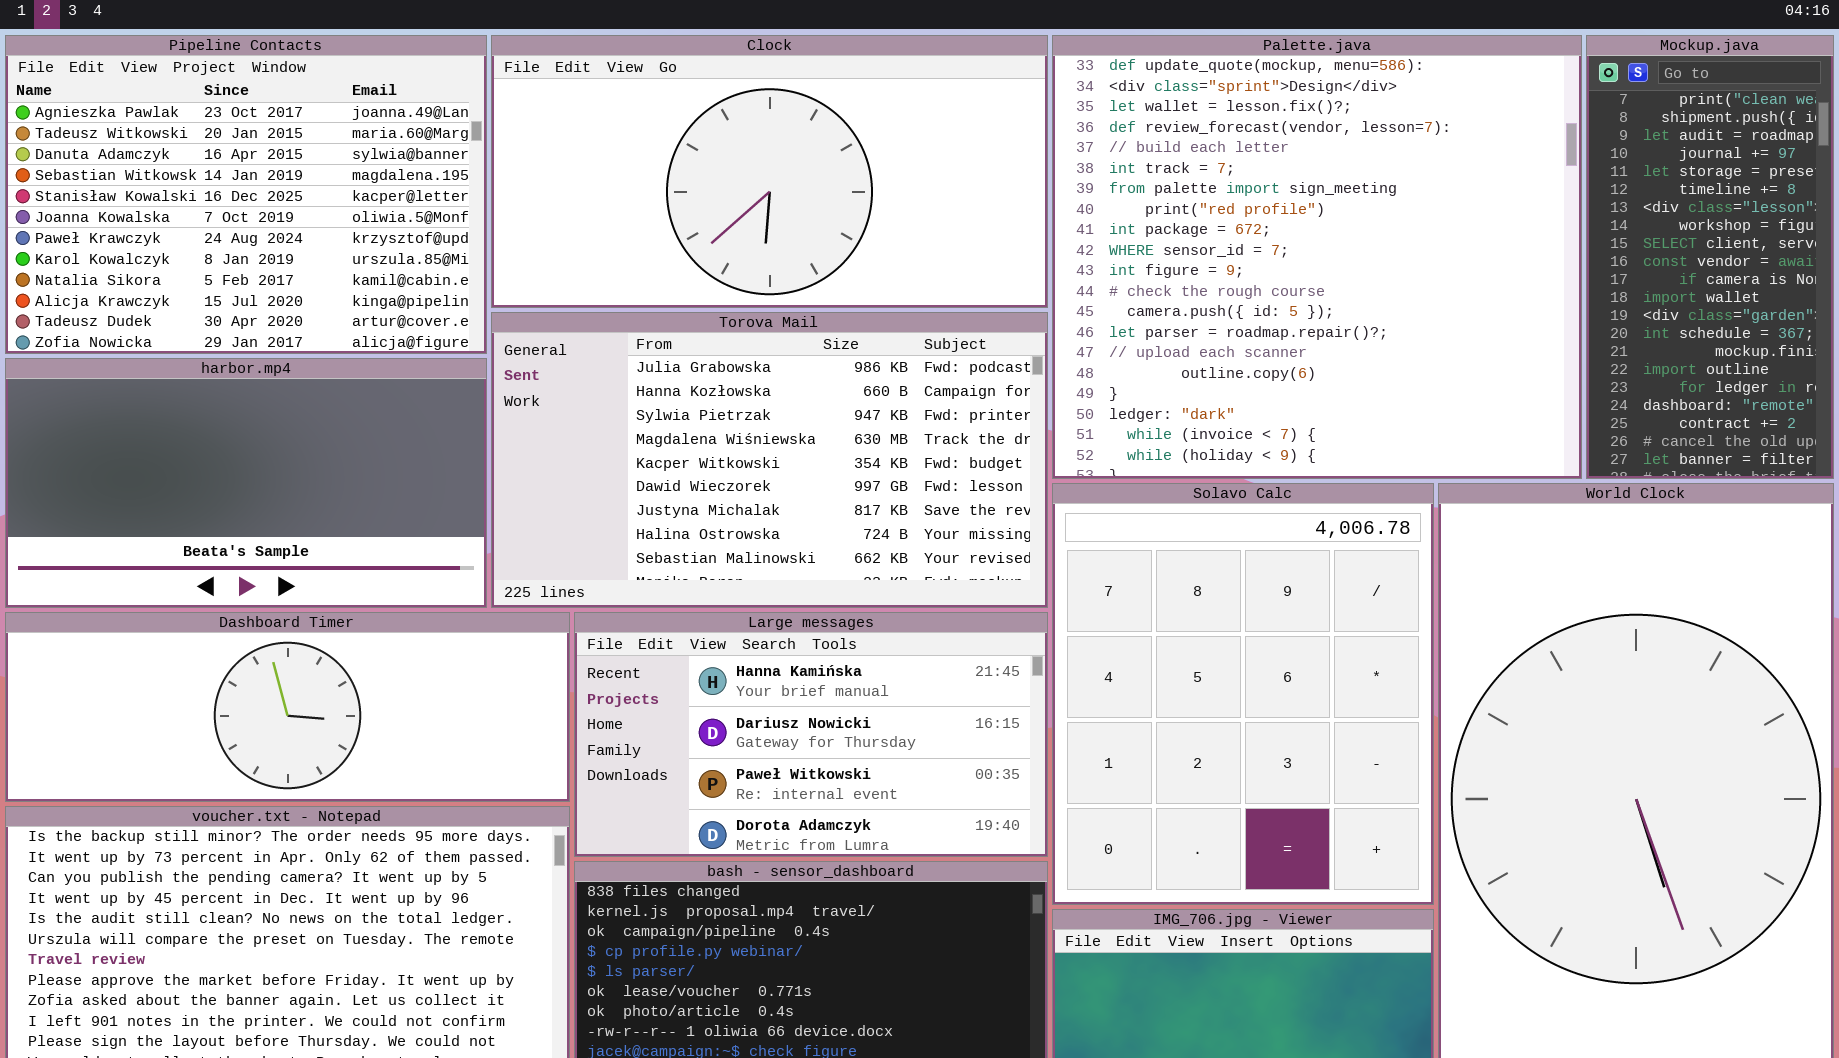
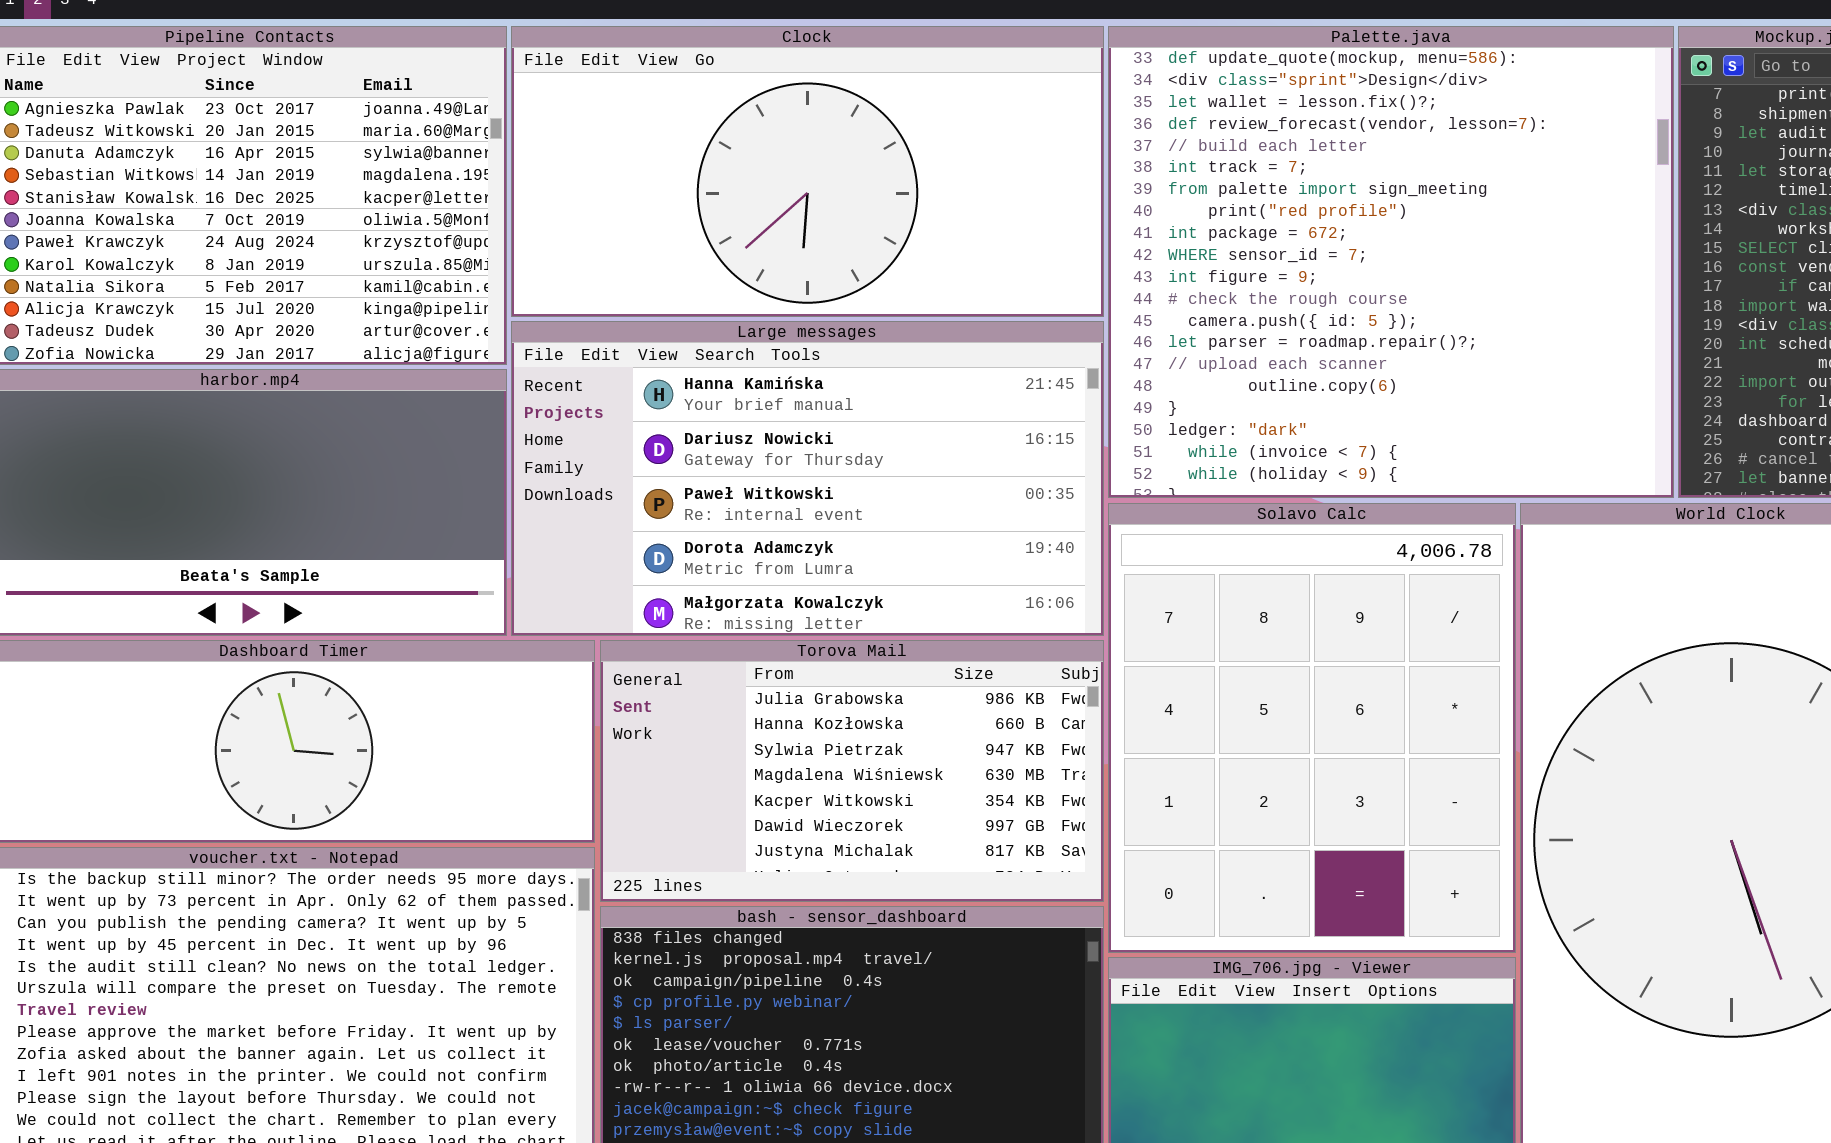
Torova Mail: [491,312,1048,608] -> [600,640,1104,902], moved, resized
Large messages: [574,612,1048,857] -> [511,321,1104,636], moved, resized

